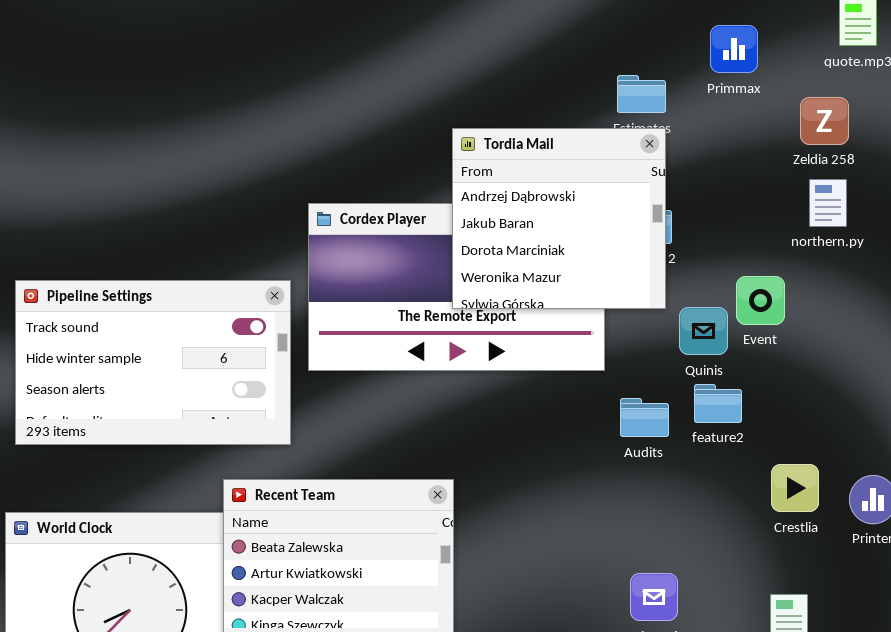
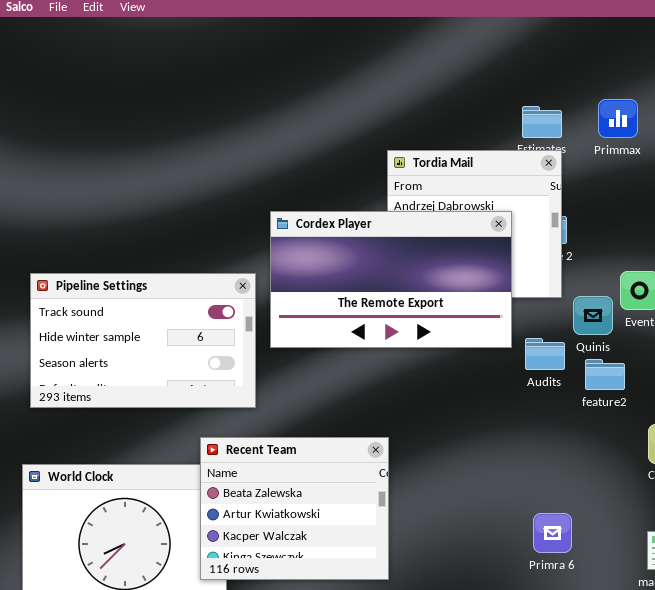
Primmax: [710,25,758,73] -> [598,99,638,138], moved
Cordex Player: [308,203,605,371] -> [270,211,512,348], raised
Audits: [620,398,669,437] -> [525,338,565,370], moved

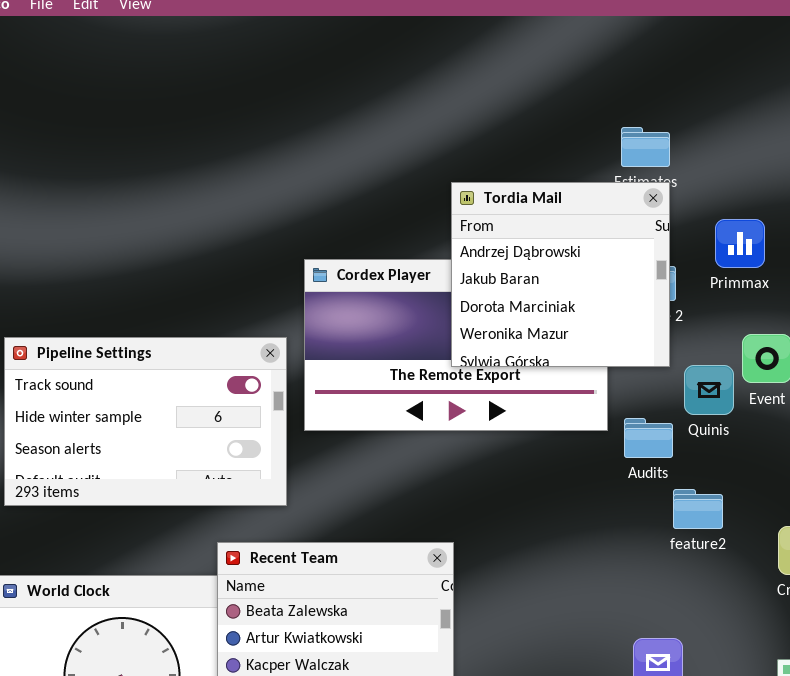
Primmax: [598,99,638,138] -> [715,219,765,268], moved
Tordia Mail: [387,150,562,298] -> [451,182,670,367], raised
feature2: [585,359,625,390] -> [673,489,723,529], moved

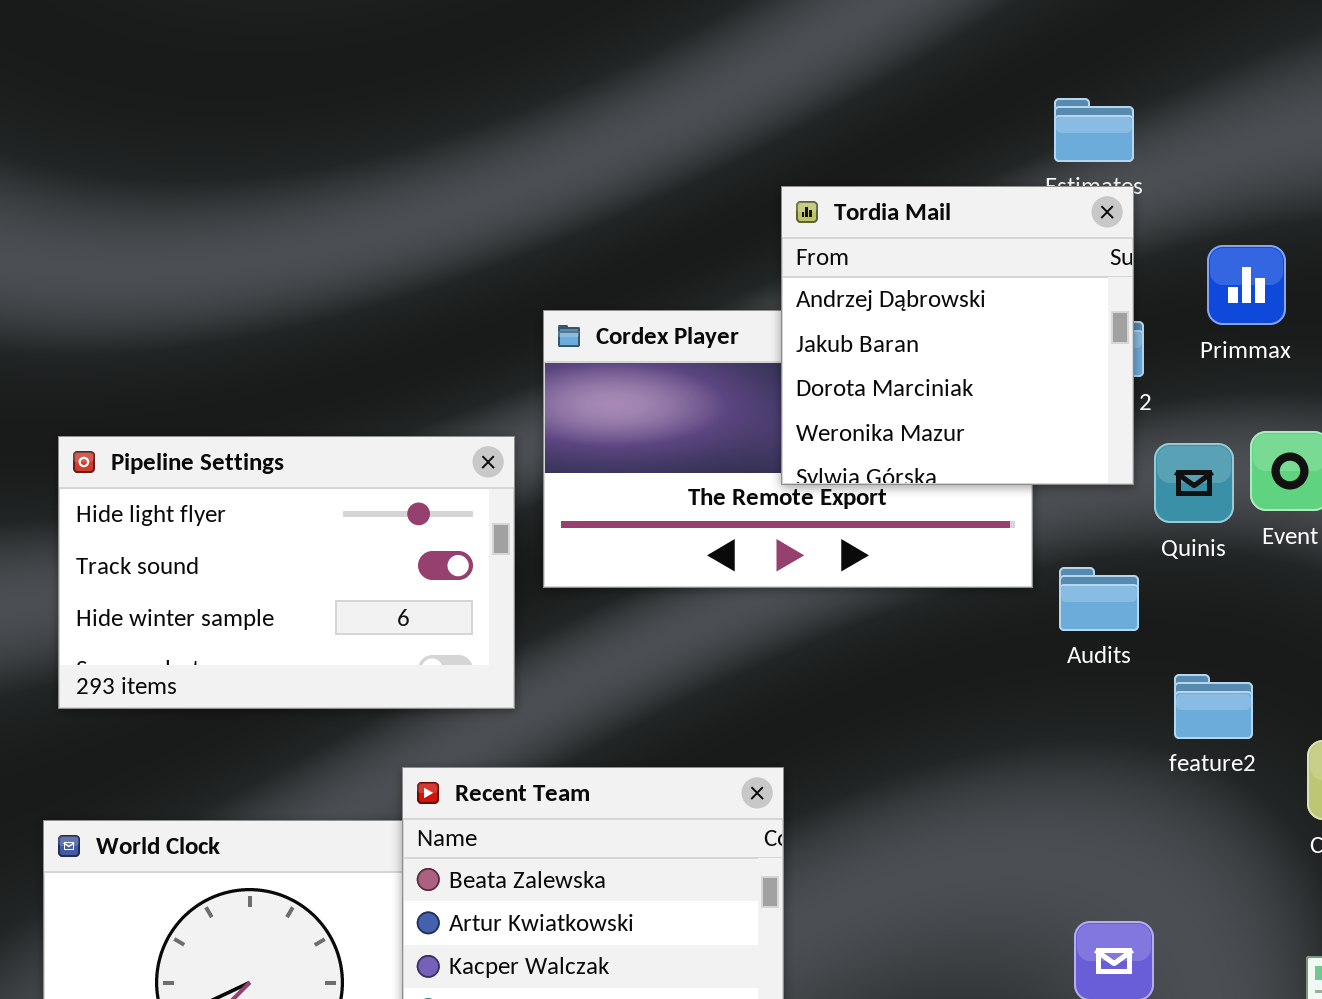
Pipeline Settings: [4,337,287,506] -> [58,436,515,709], scrolled up 1 row
Quinis: [684,365,734,415] -> [1154,443,1234,523], moved
feature2: [673,489,723,529] -> [1174,674,1253,739], moved

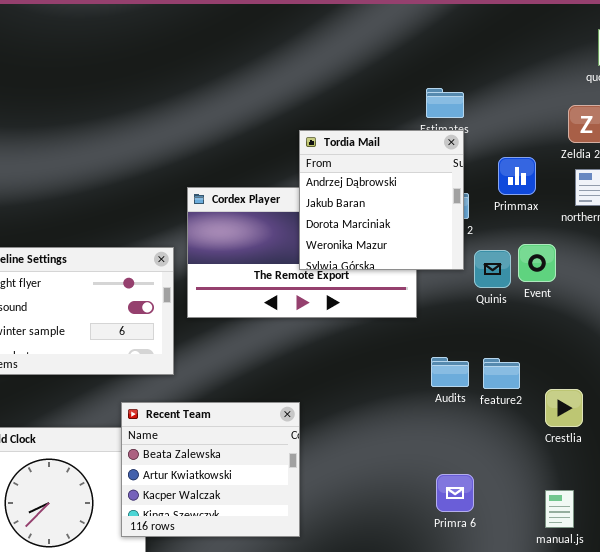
Audits: [1059,567,1139,631] -> [431,357,469,387], moved

